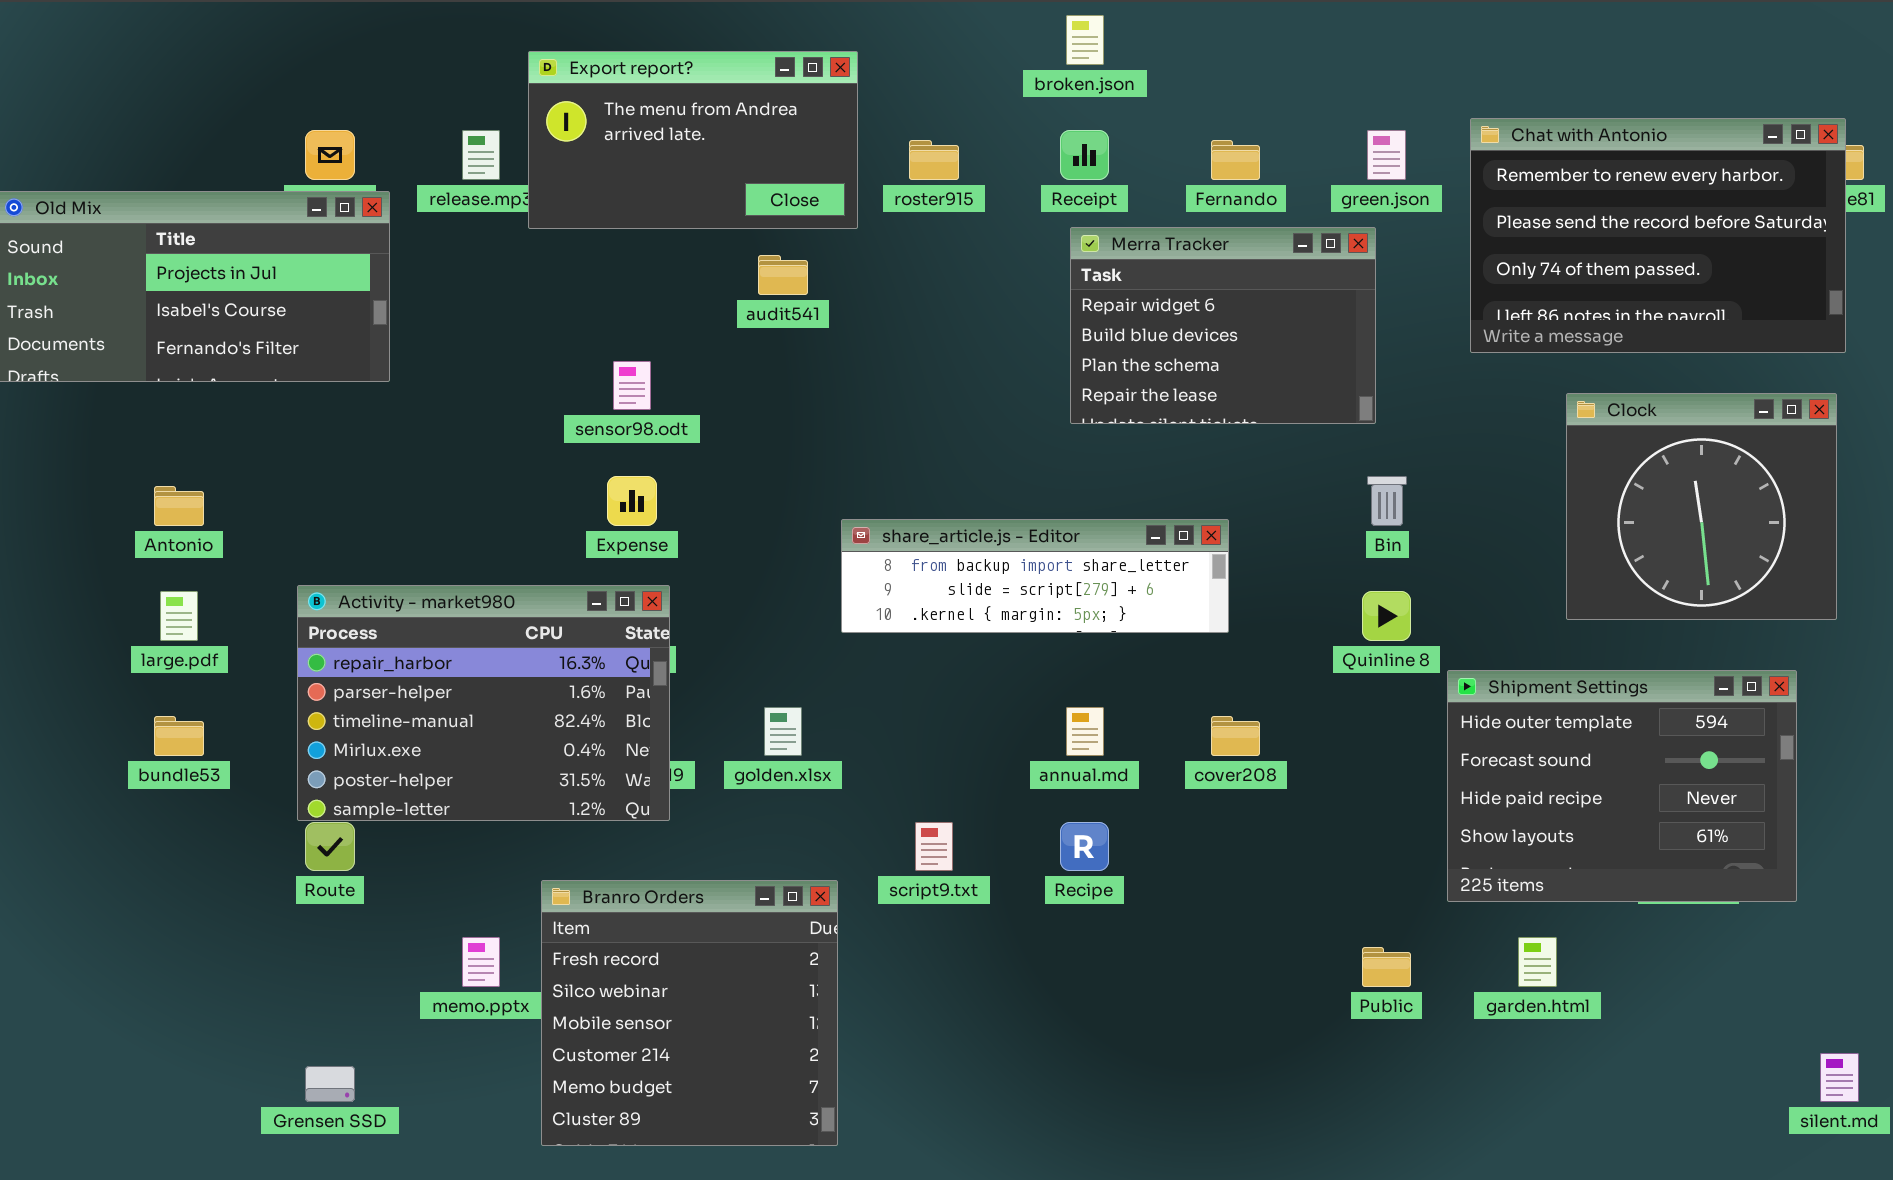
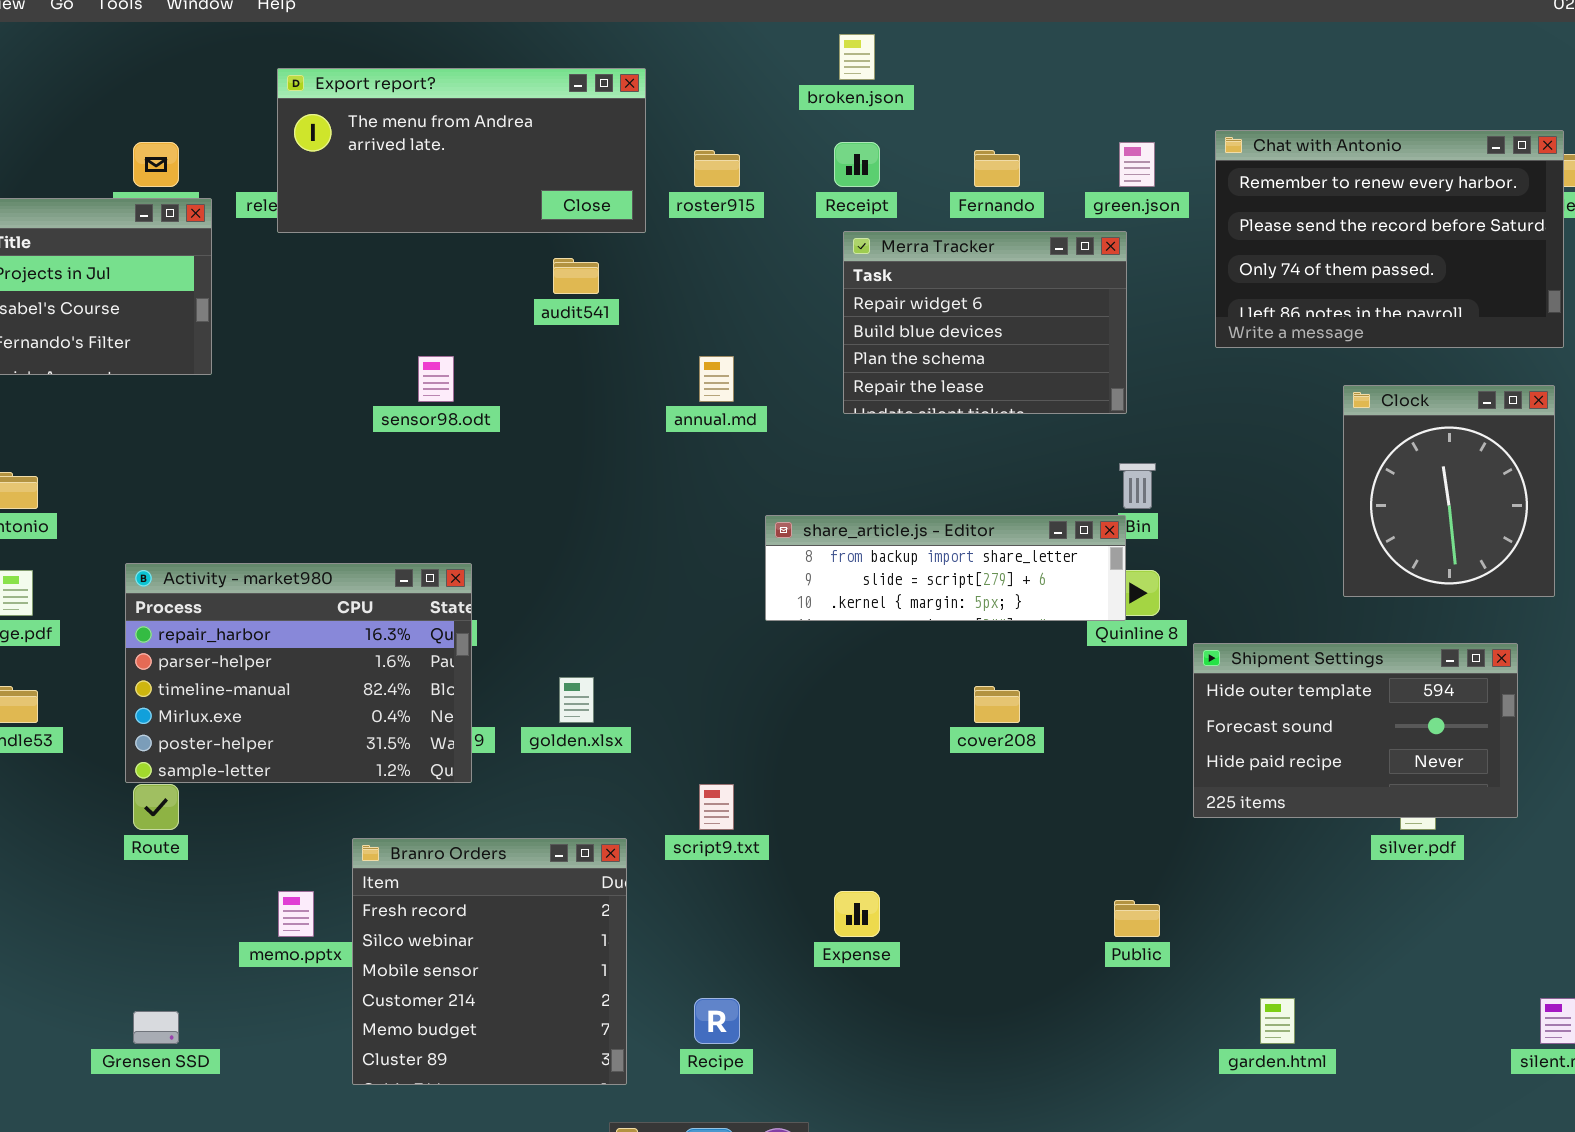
Export report?: [528,51,858,229] -> [277,68,646,233], resized
Clock: [1566,393,1837,620] -> [1343,385,1555,597], resized
Expense: [607,476,657,526] -> [834,891,880,937], moved
share_article.js - Editor: [841,519,1229,633] -> [765,515,1126,621], moved
Shipment Settings: [1447,670,1797,902] -> [1193,643,1518,818], resized
annual.md: [1066,707,1104,756] -> [699,356,734,402], moved
Recipe: [1060,822,1109,871] -> [694,998,740,1044], moved
garden.html: [1518,937,1557,987] -> [1260,998,1295,1044], moved

